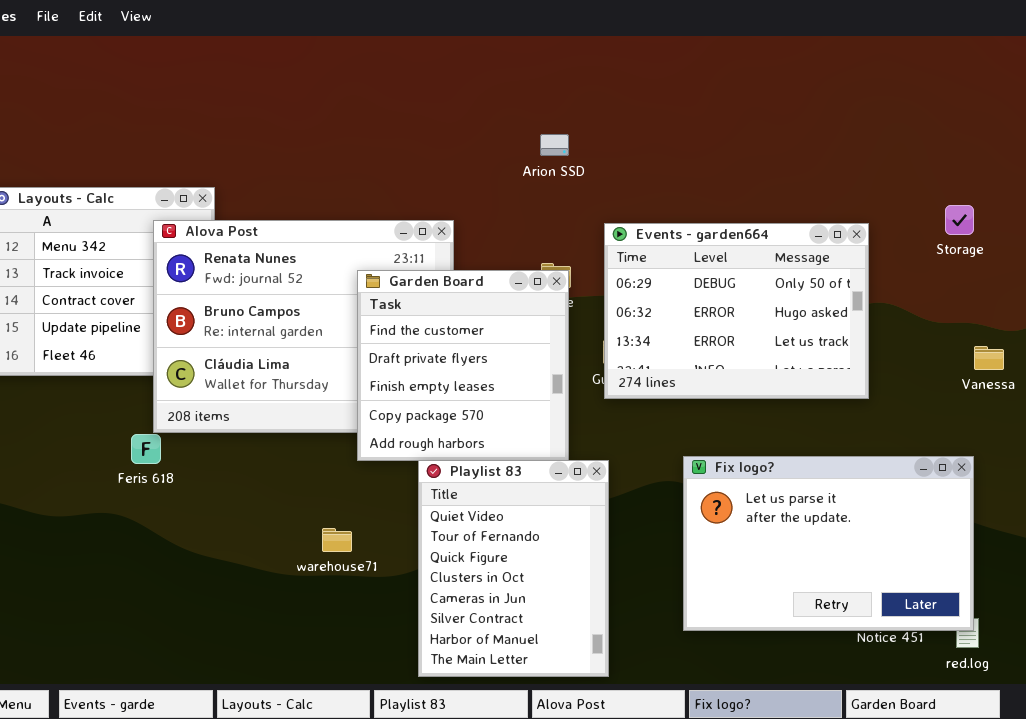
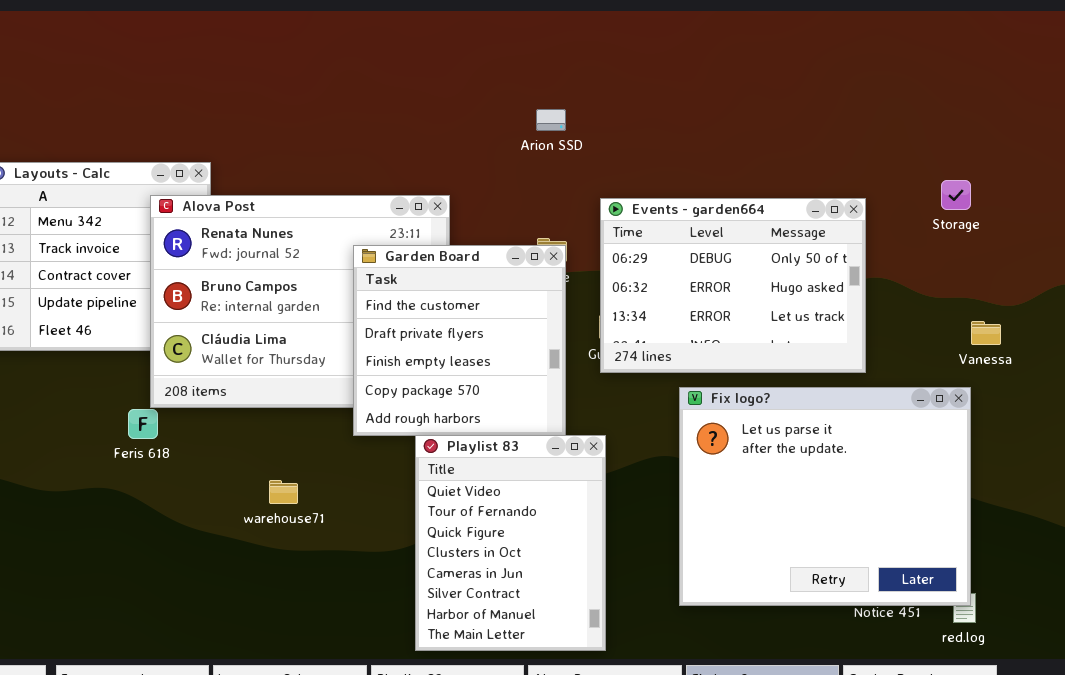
Fix logo?: [683,456,974,631] -> [679,387,971,606], resized
warehouse71: [322,528,352,552] -> [269,480,298,504], moved

